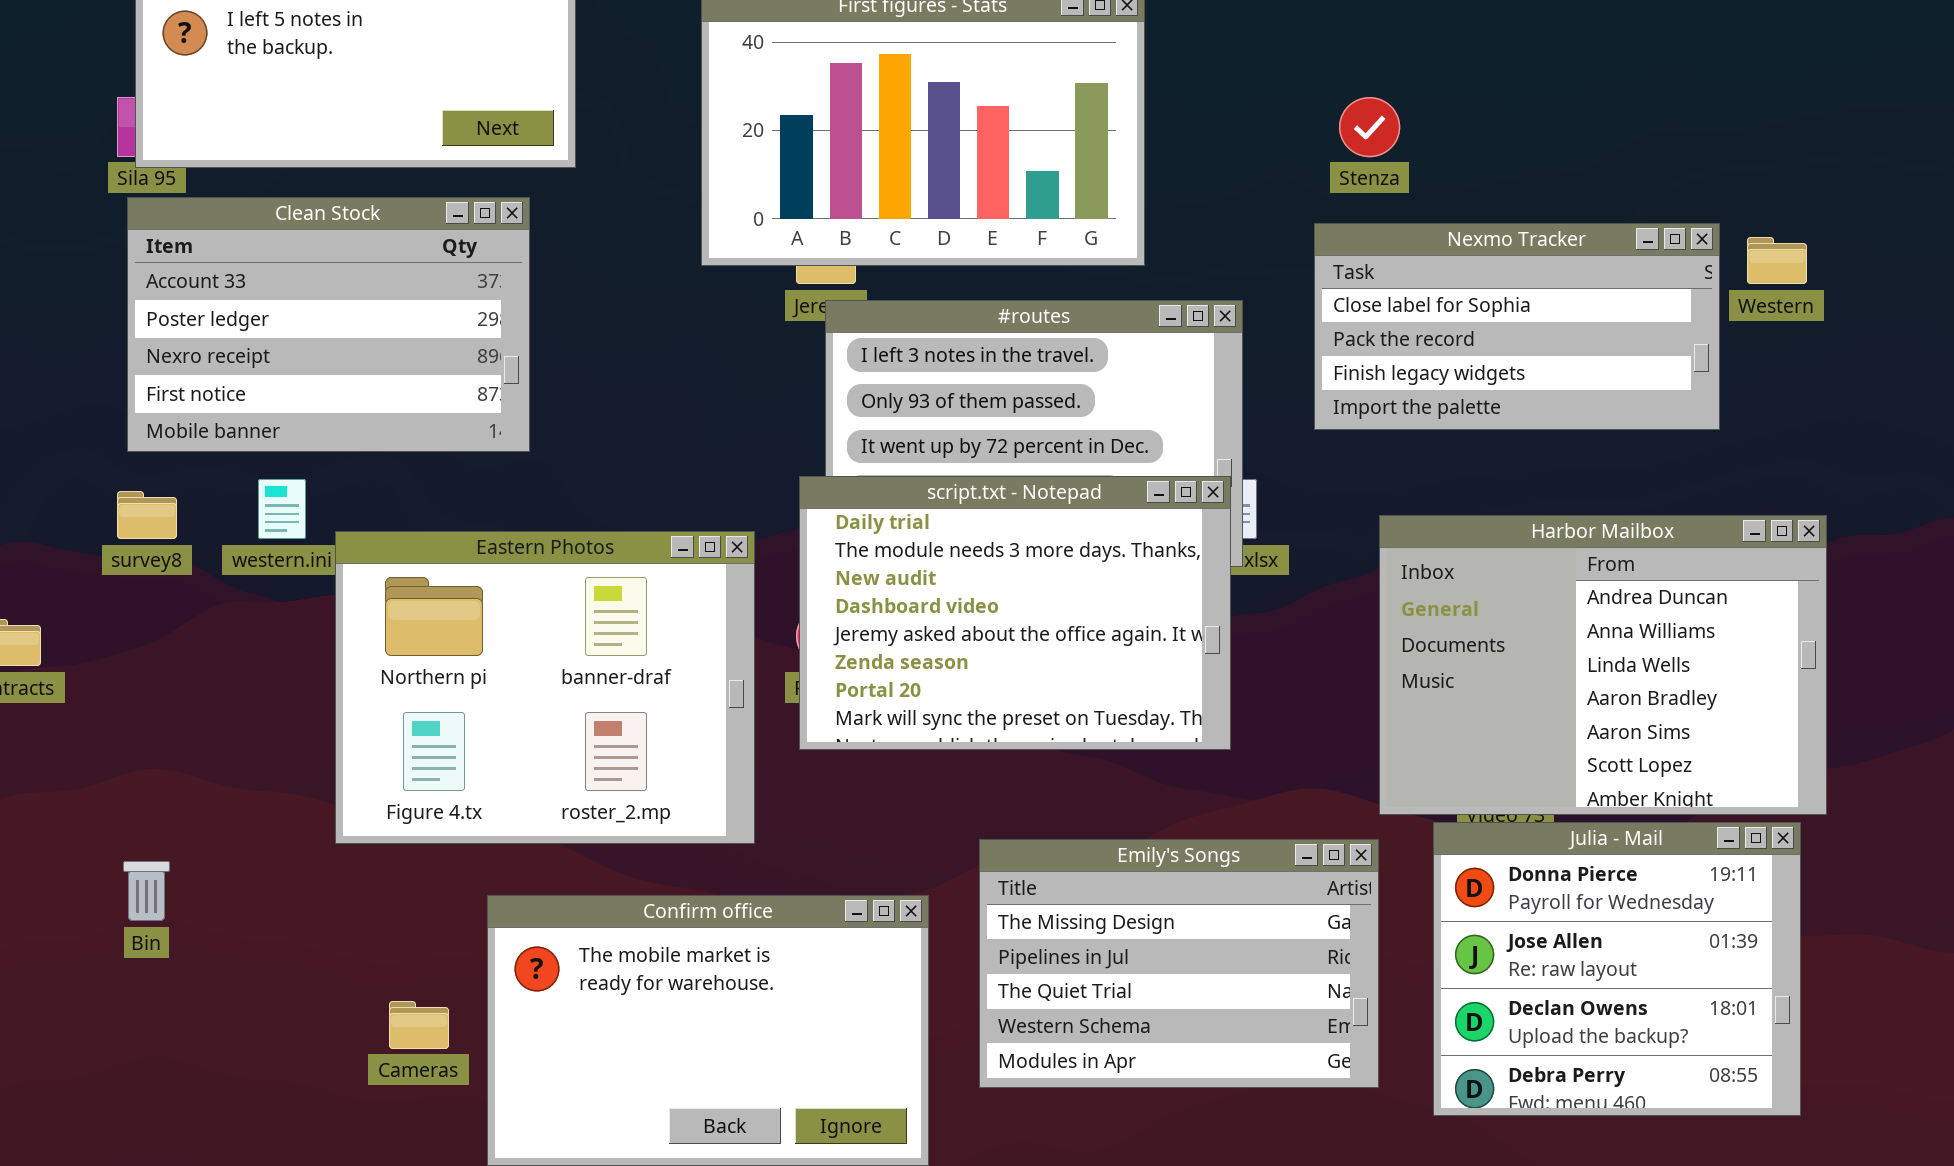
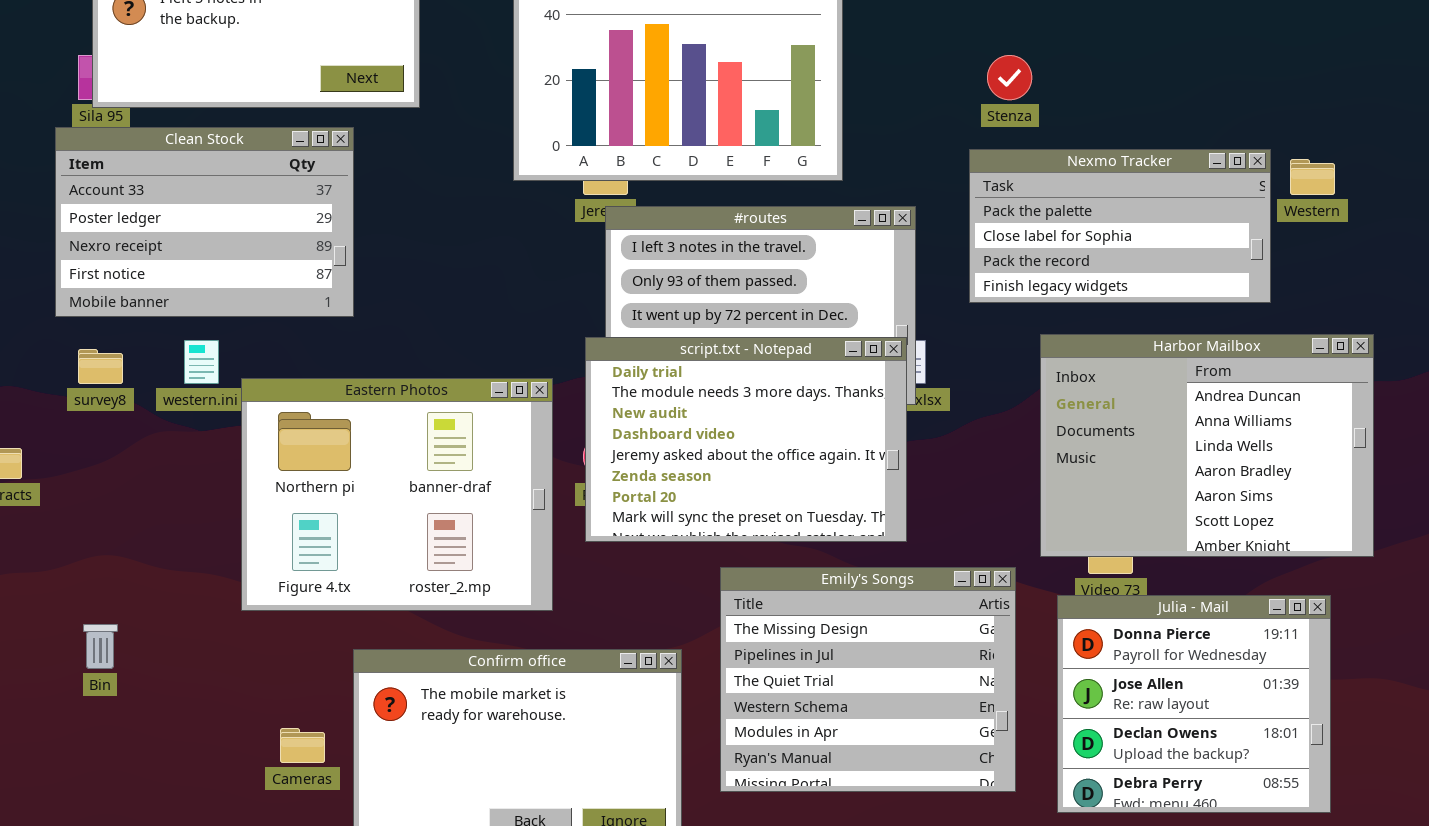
Clean Stock: [127,197,530,452] -> [55,127,354,317], moved
Nexmo Tracker: [1314,223,1720,430] -> [969,149,1271,303], scrolled up 1 row
Harbor Mailbox: [1379,515,1827,815] -> [1040,334,1374,557], moved
Emily's Songs: [979,839,1379,1088] -> [720,567,1016,792], resized

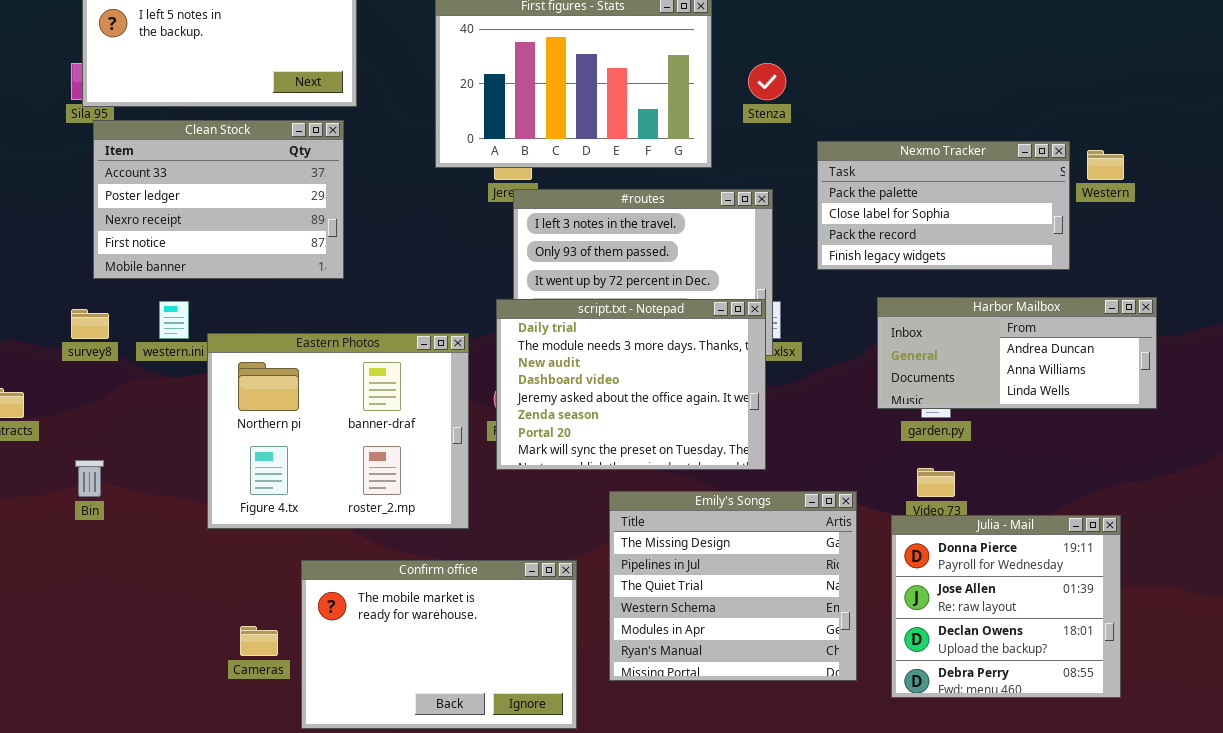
Stenza: [987,55,1032,100] -> [748,63,786,100], moved
Clean Stock: [55,127,354,317] -> [93,120,344,279], moved
Harbor Mailbox: [1040,334,1374,557] -> [877,297,1157,409], resized
Bin: [83,624,118,669] -> [75,460,104,497], moved

